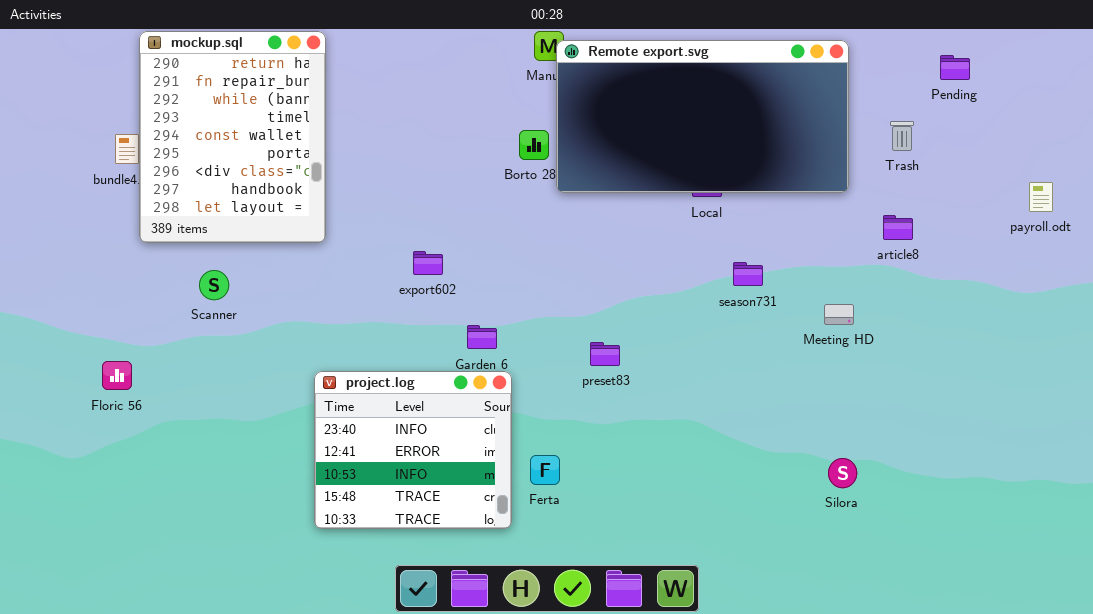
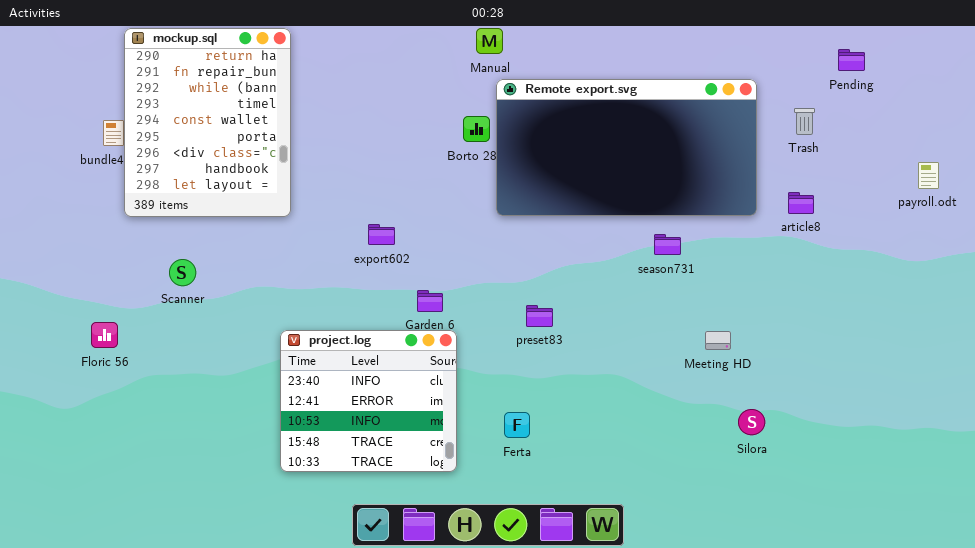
Remote export.svg: [556,40,849,193] -> [496,79,757,216], moved
Scanner: [199,270,229,300] -> [169,259,196,286], moved
Meeting HD: [824,304,854,325] -> [705,331,731,350], moved
Ferta: [530,455,560,485] -> [504,412,530,438], moved

